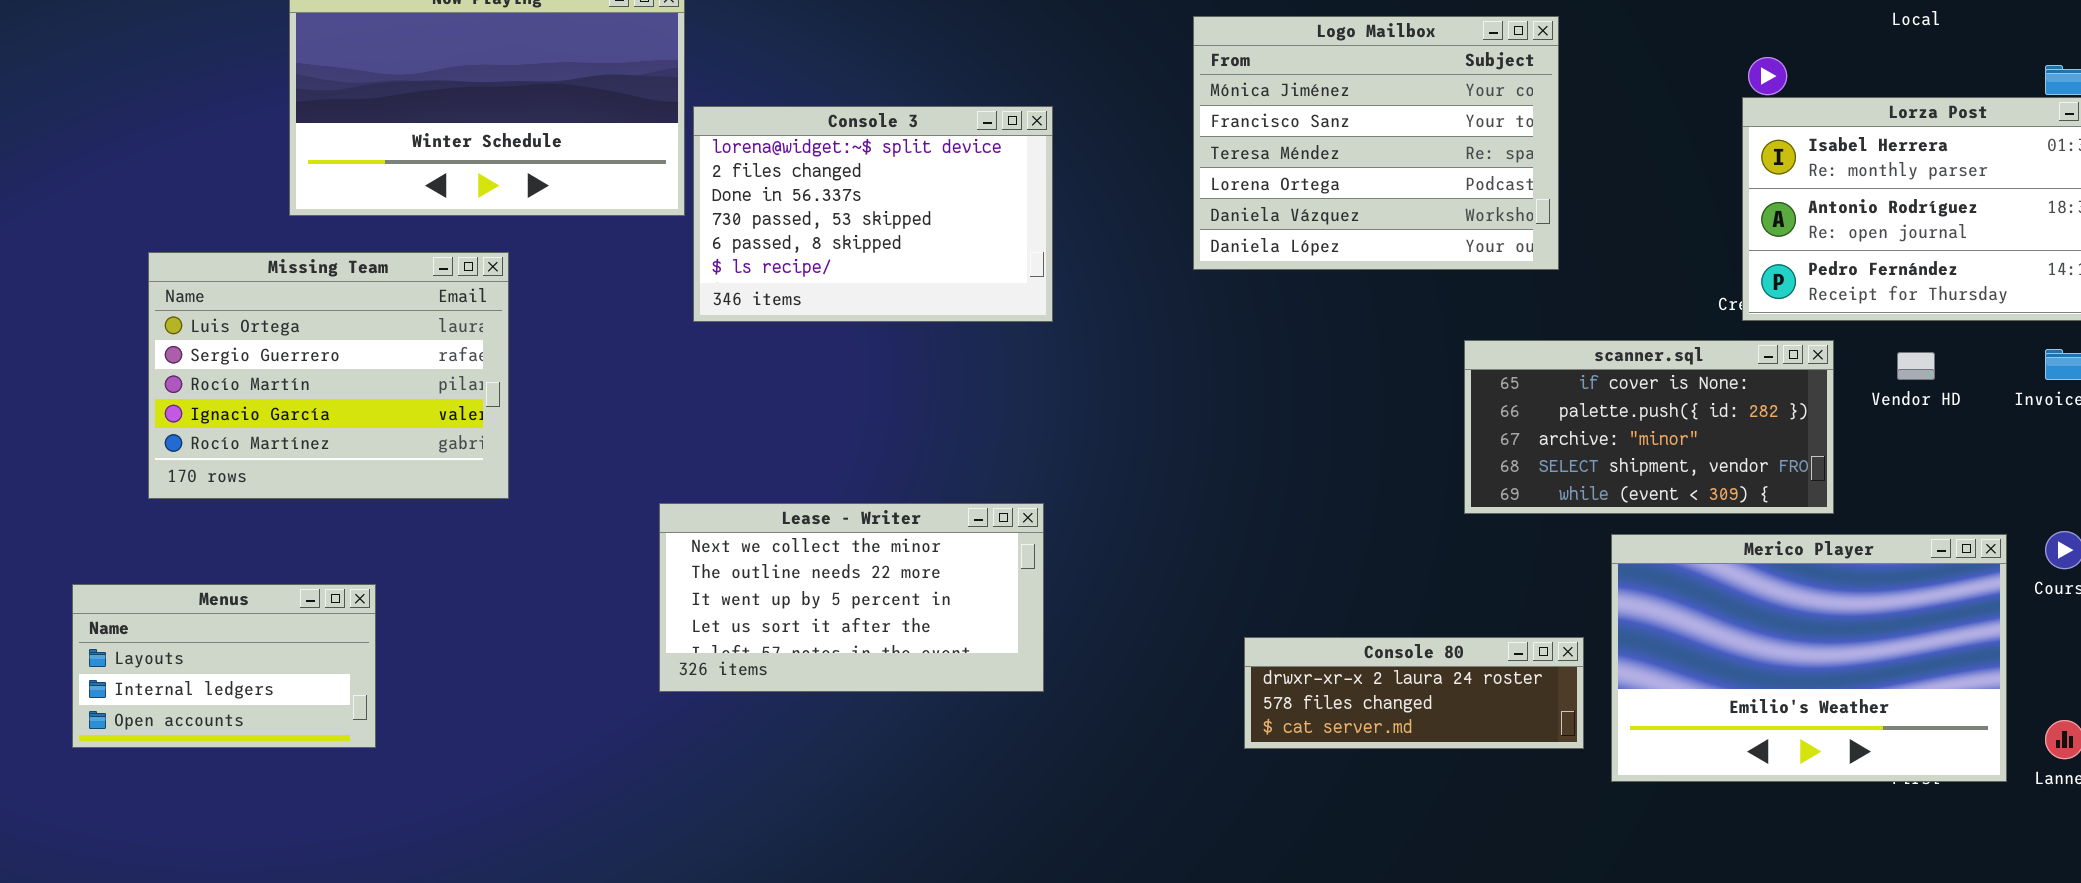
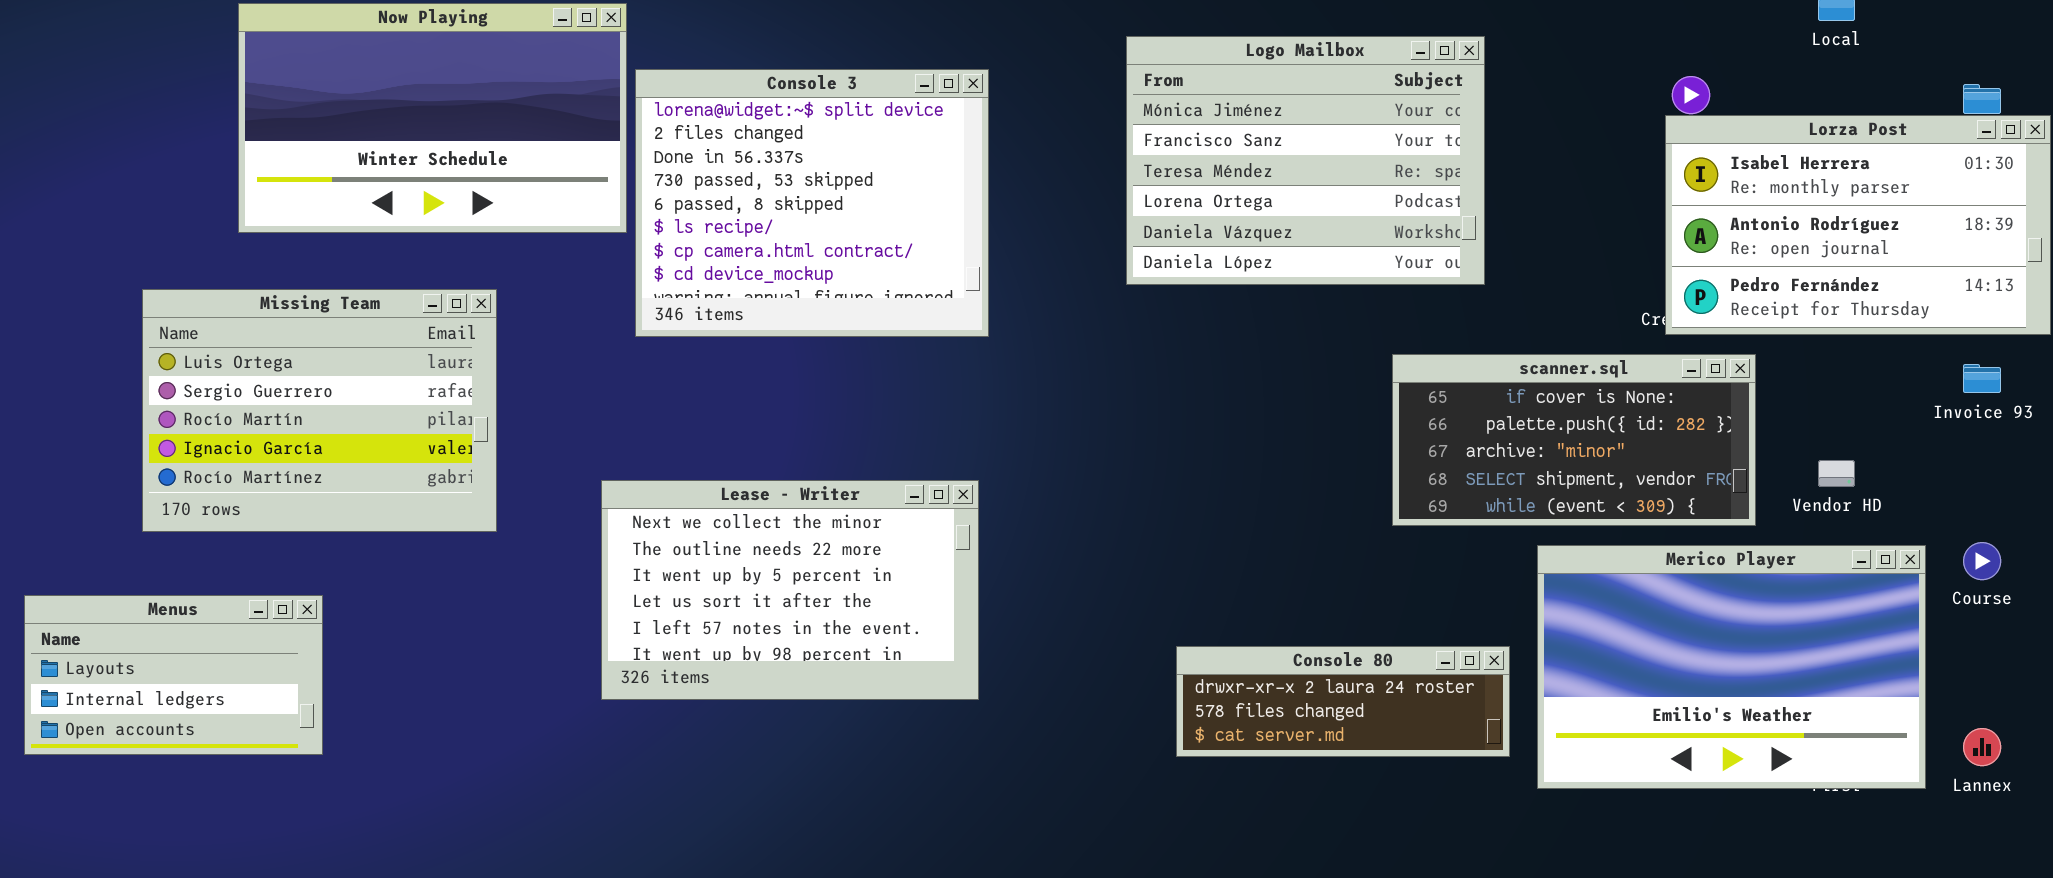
Console 3: [693,106,1053,322] -> [635,69,989,337], resized
Missing Team: [148,252,509,499] -> [142,289,497,532], moved
Vendor HD: [1897,352,1935,380] -> [1818,460,1855,487], moved
Lease - Writer: [659,503,1044,692] -> [601,480,979,700], resized

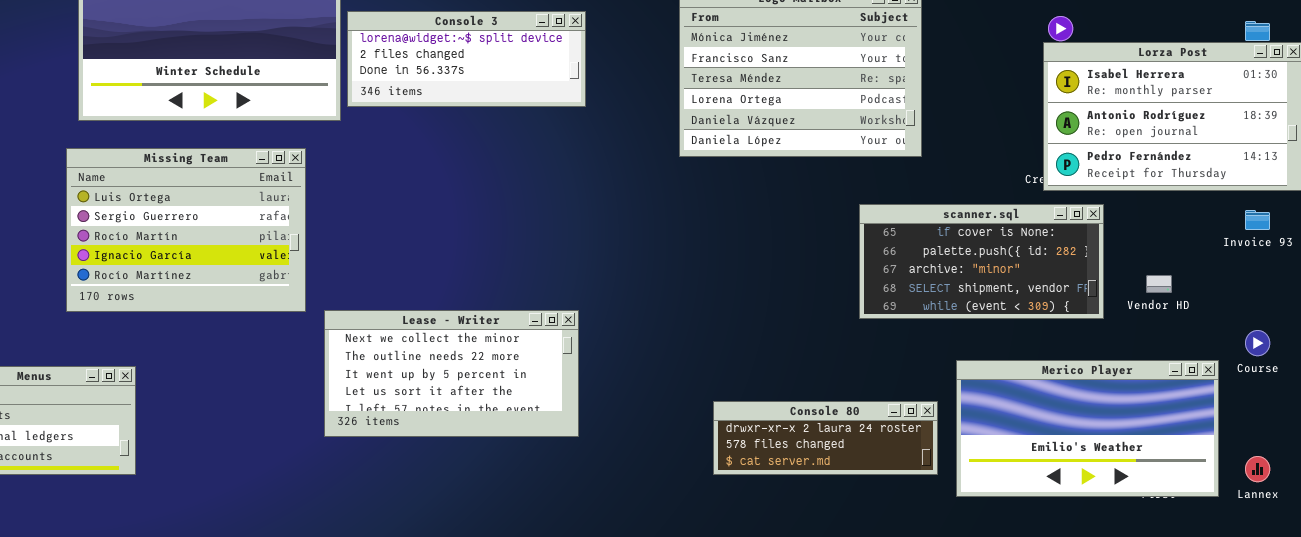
Console 3: [635,69,989,337] -> [347,11,586,107], resized
Missing Team: [142,289,497,532] -> [66,148,306,312], moved
Lease - Writer: [601,480,979,700] -> [324,310,579,437], resized
Merico Player: [1537,545,1926,789] -> [956,360,1219,497], resized

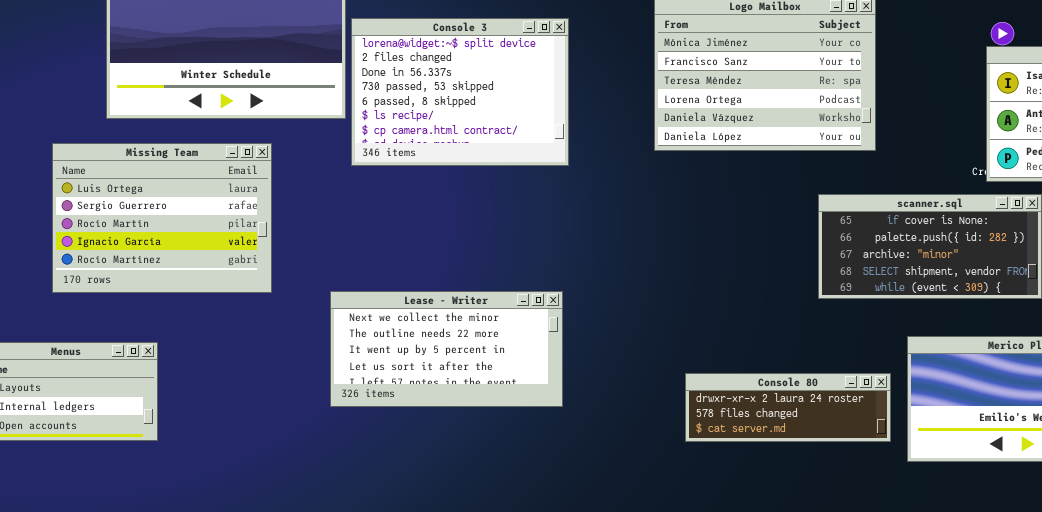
Console 3: [347,11,586,107] -> [351,18,569,166], resized
Missing Team: [66,148,306,312] -> [52,143,272,293], moved

